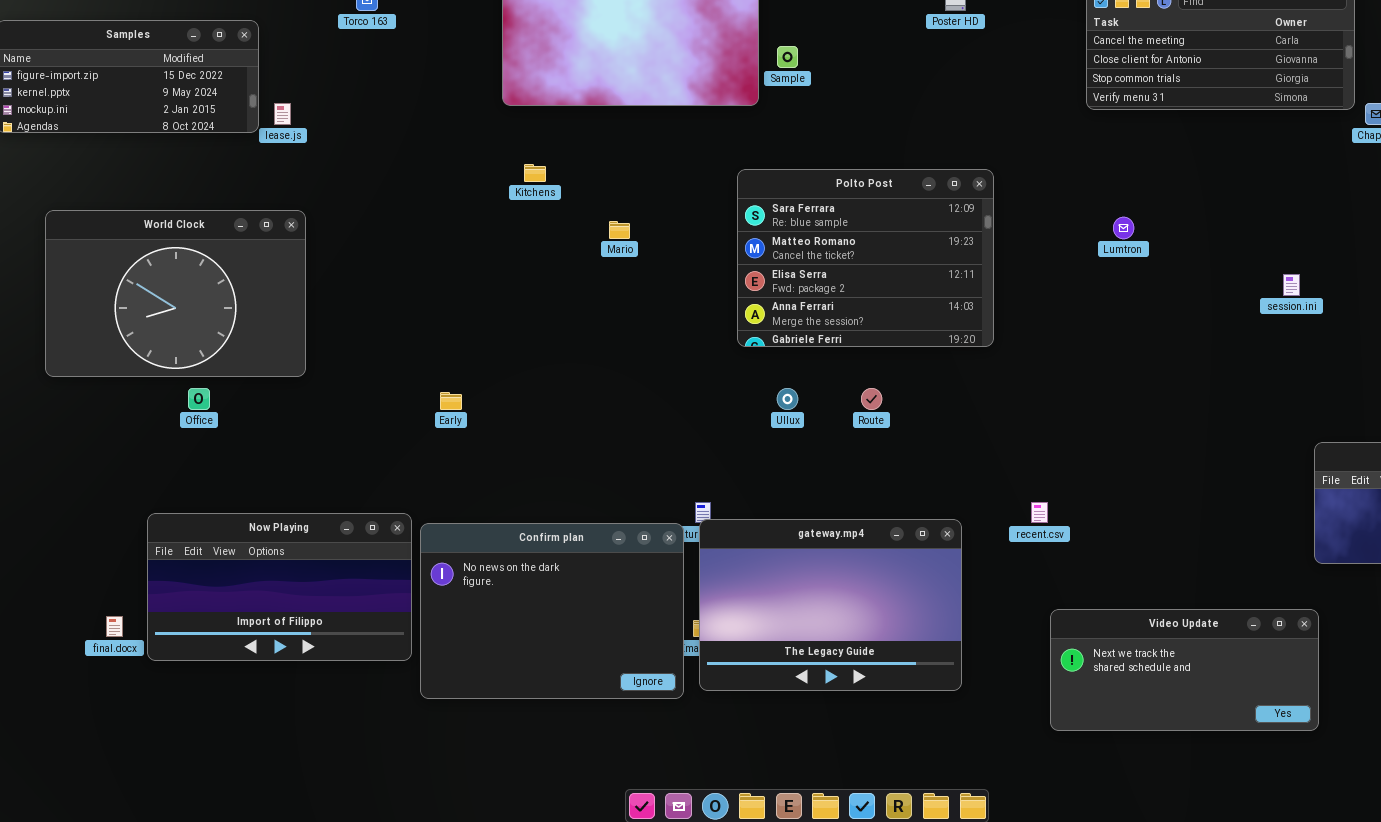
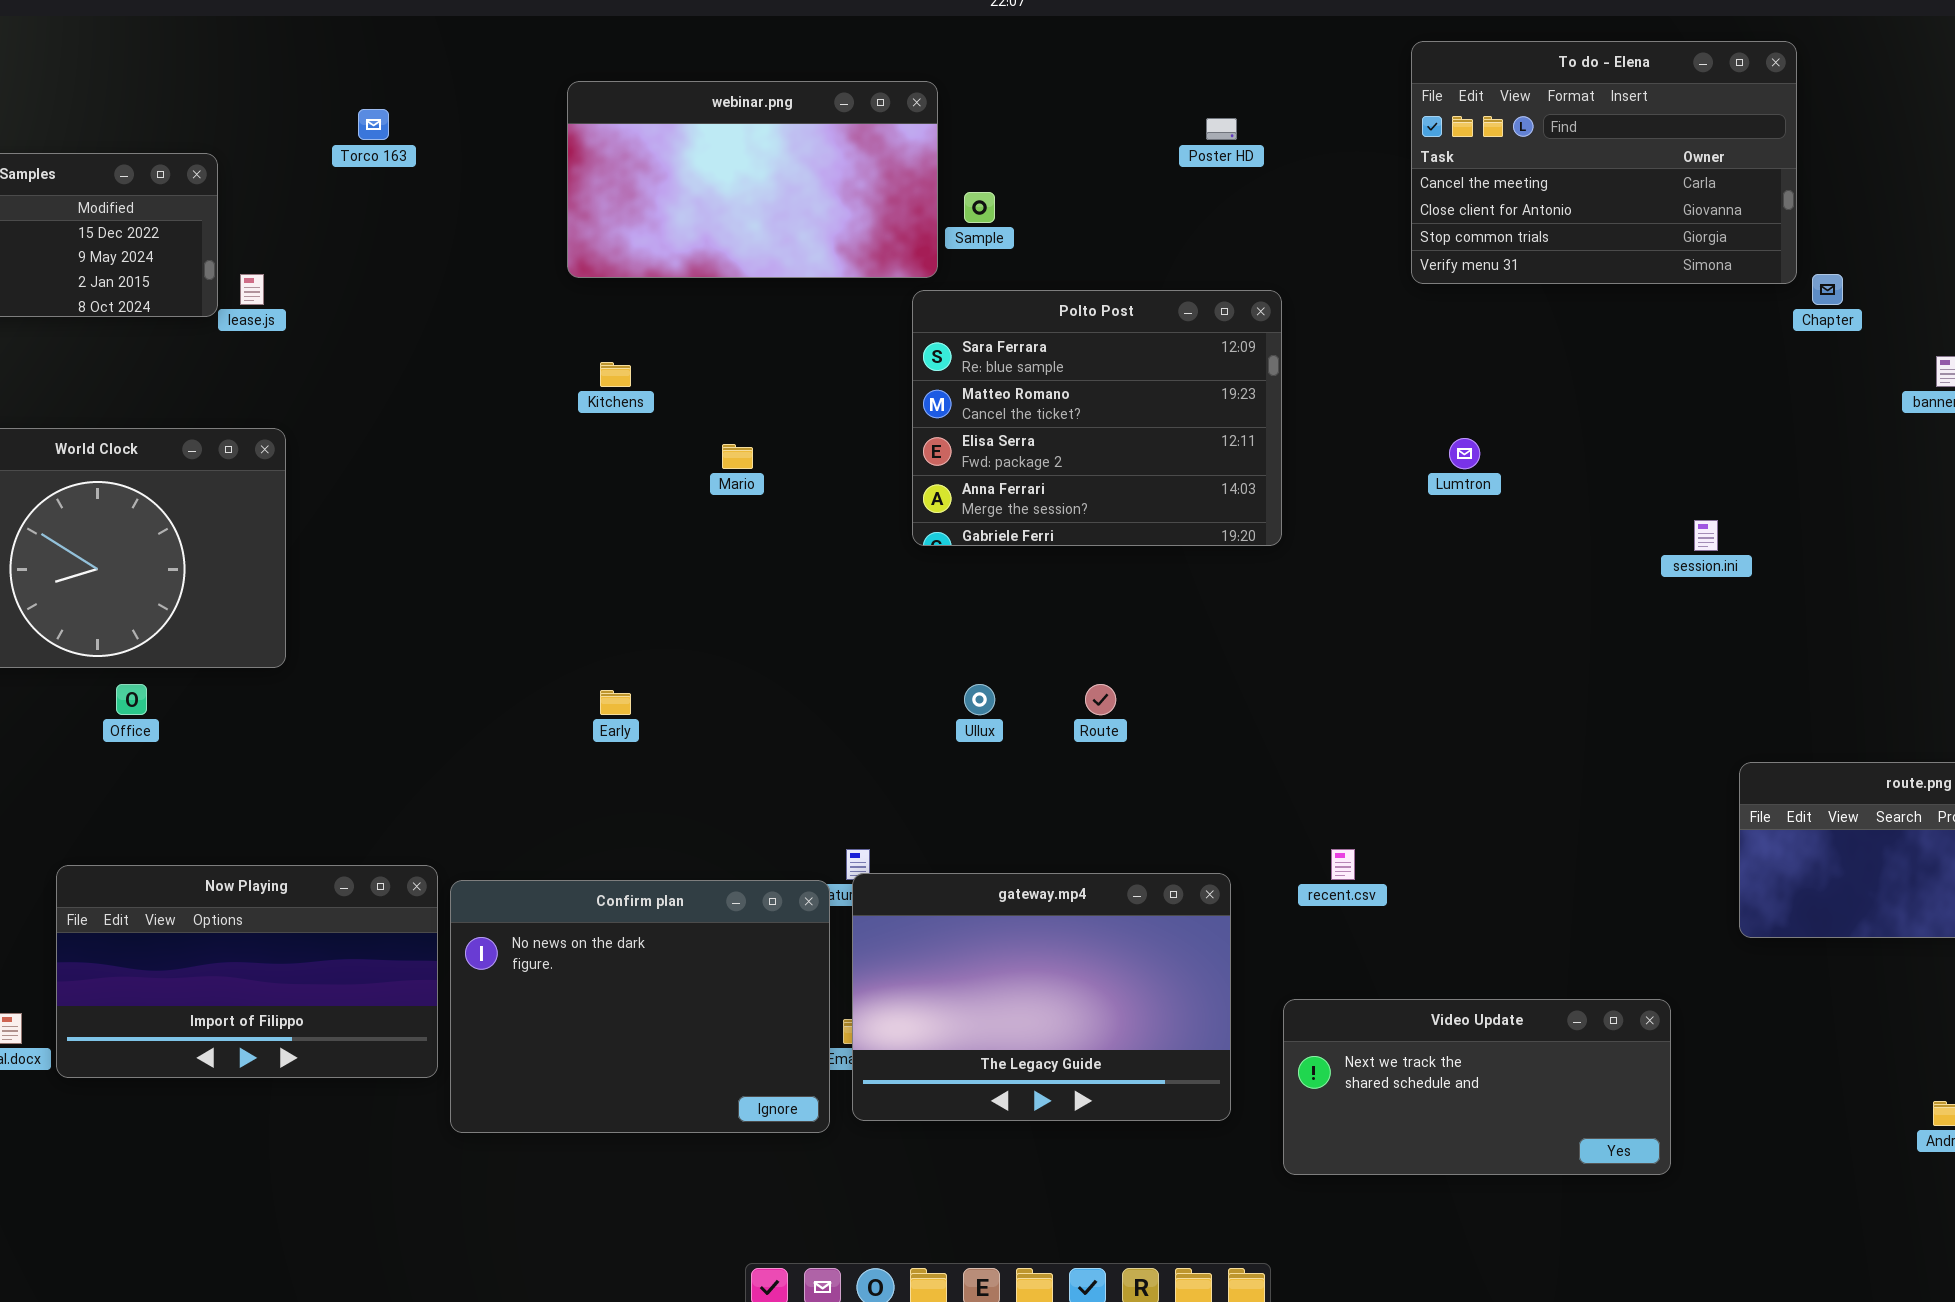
Polto Post: [737,169,994,347] -> [912,290,1282,546], moved
Early: [440,392,462,410] -> [600,690,631,715], moved
Video Update: [1050,609,1319,731] -> [1283,999,1671,1175], moved

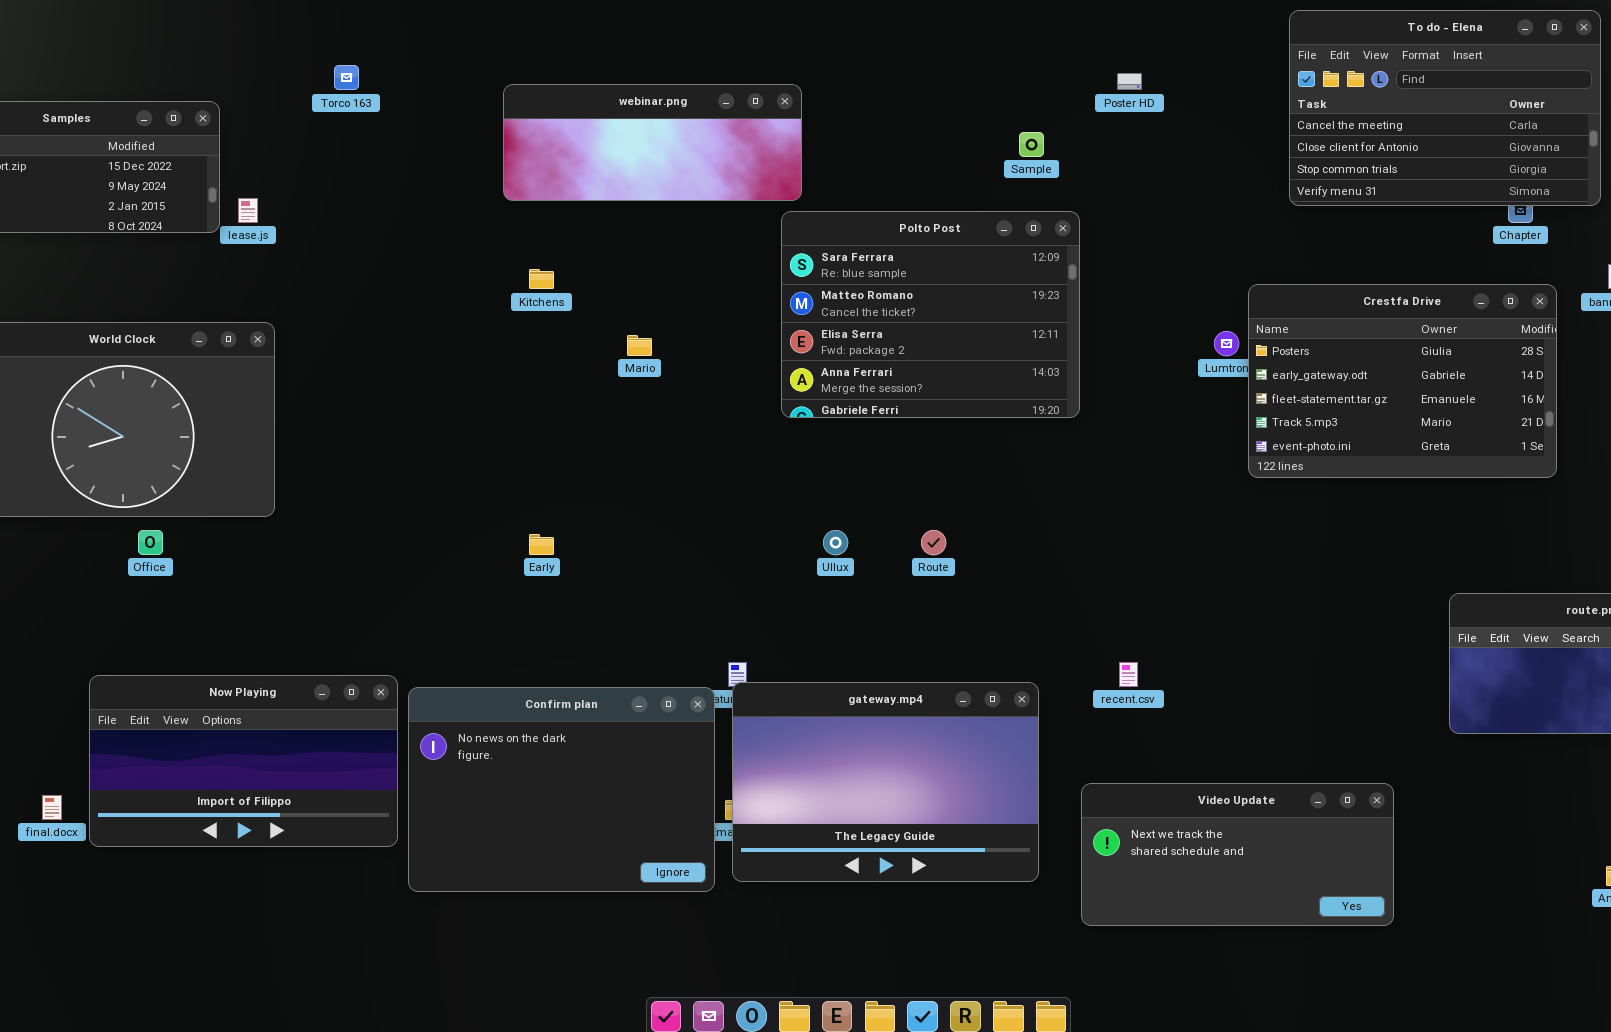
To do - Elena: [1411,41,1797,284] -> [1289,10,1601,206], moved
webinar.png: [567,81,938,278] -> [503,84,802,201], resized
Poster HD: [1206,118,1237,140] -> [1117,73,1142,90], moved
Sample: [964,192,995,223] -> [1019,132,1044,157], moved
Crestfa Drive: none -> [1248,284,1557,478], opened

